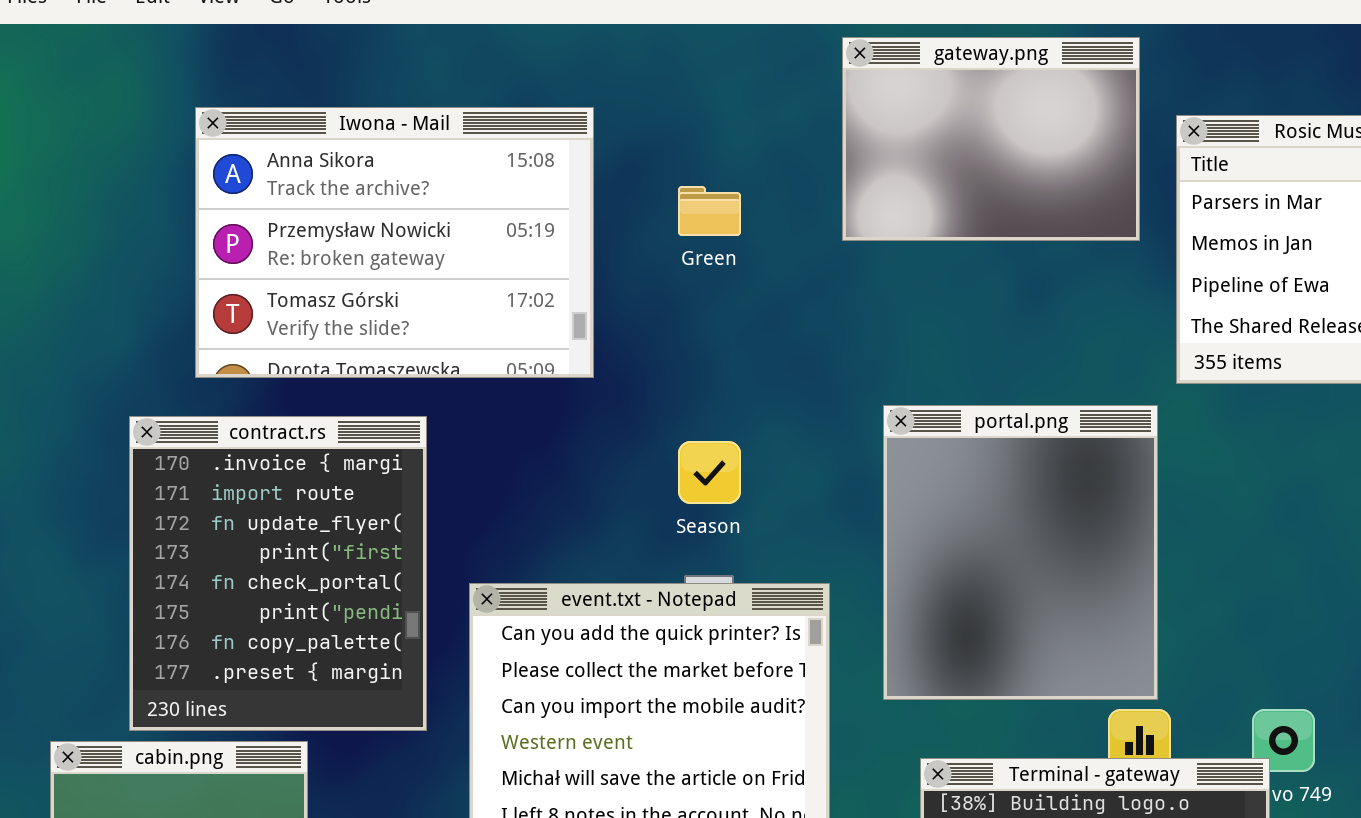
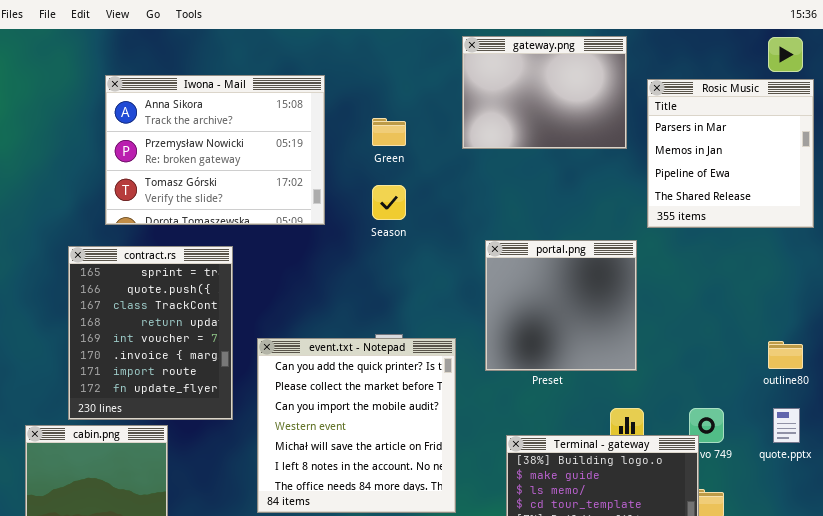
portal.png: [883,405,1158,700] -> [485,240,637,371], resized
contract.rs: [129,416,427,731] -> [68,246,233,420], scrolled up 5 rows
Season: [678,441,741,504] -> [372,185,406,220], moved

